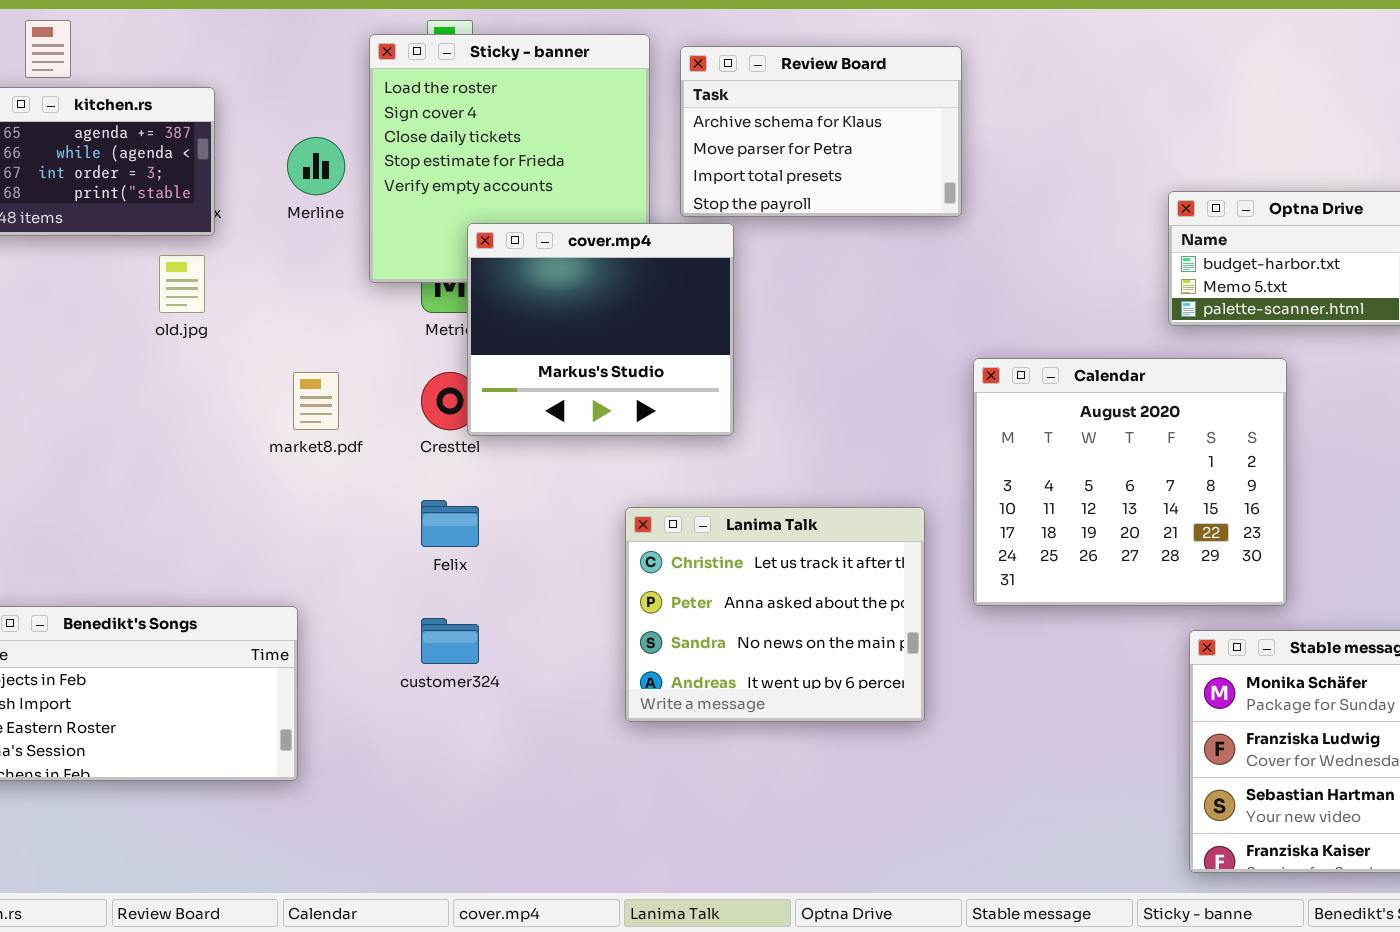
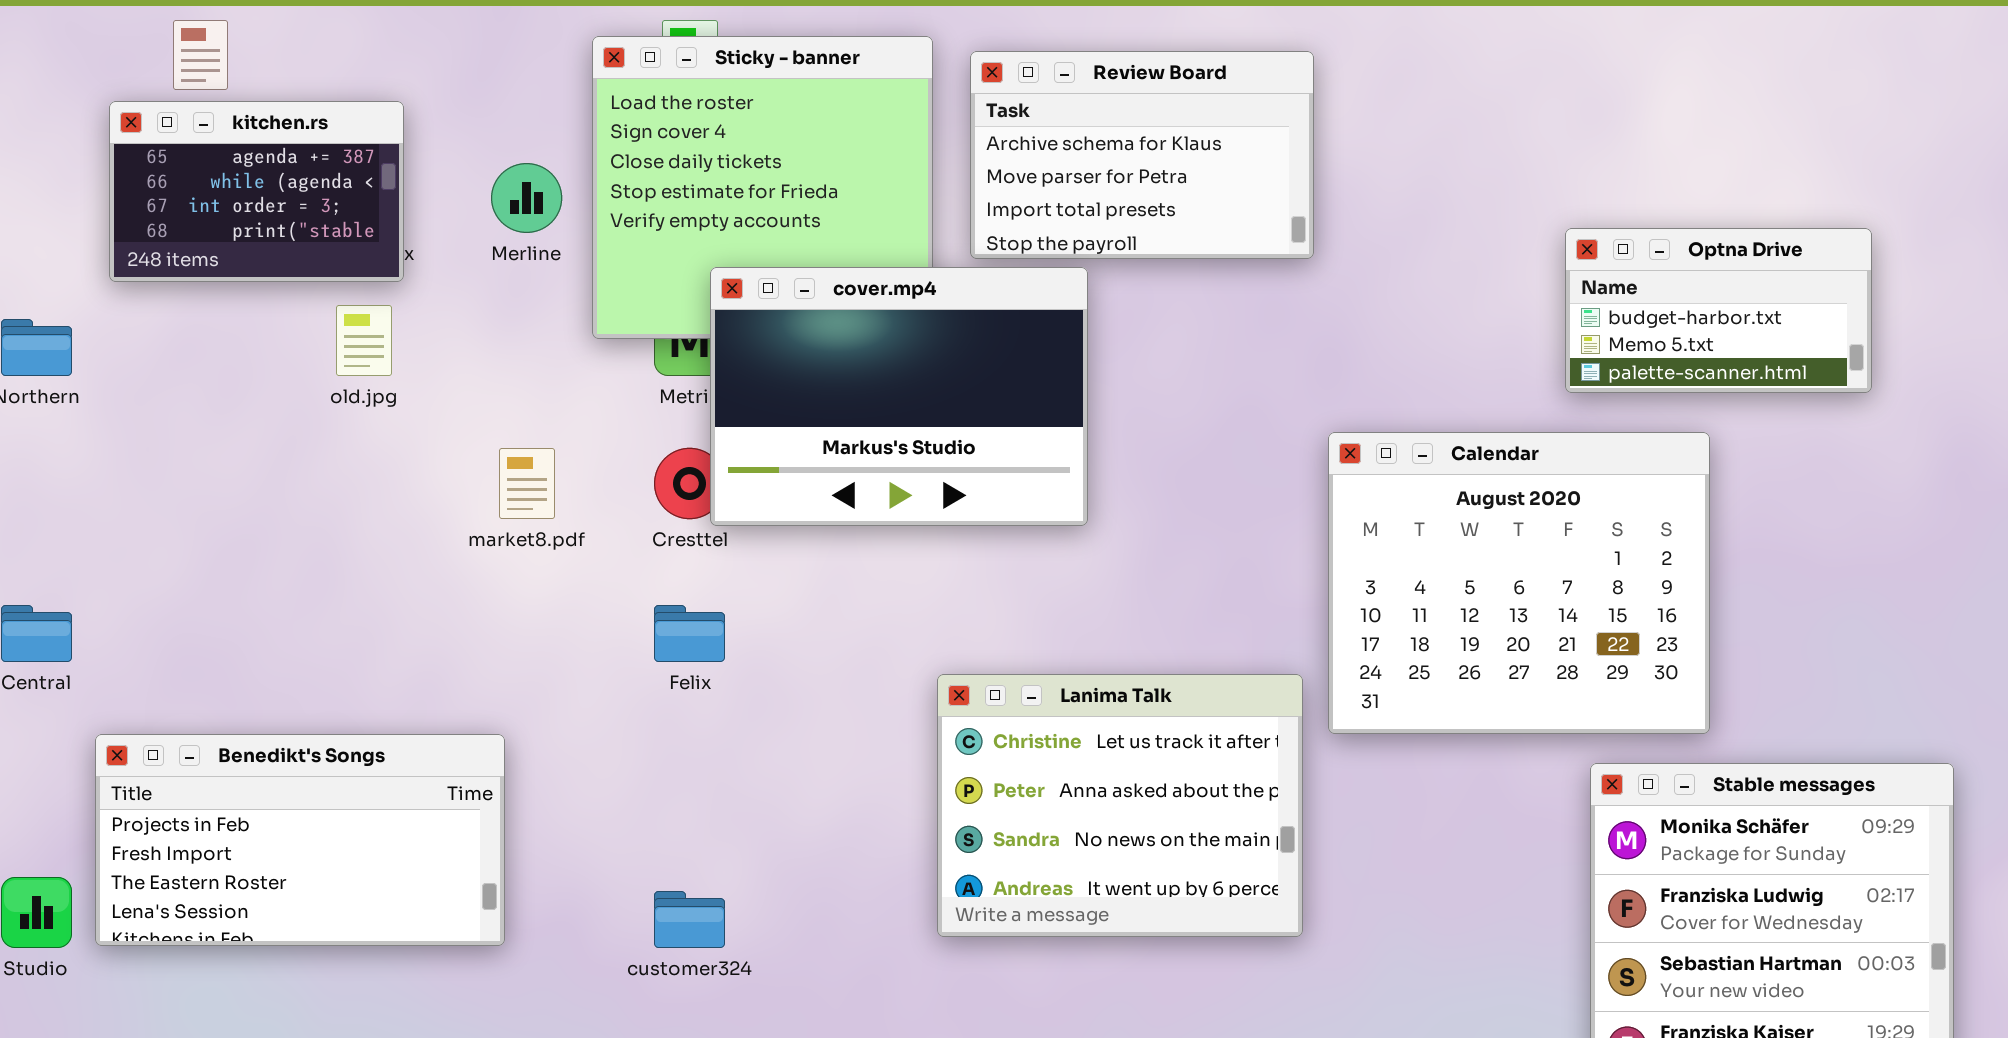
cover.mp4: [467,223,734,436] -> [710,267,1088,526], resized
Lanima Talk: [625,507,925,722] -> [937,674,1303,937], moved
customer324: [421,618,479,664] -> [654,891,725,948], moved

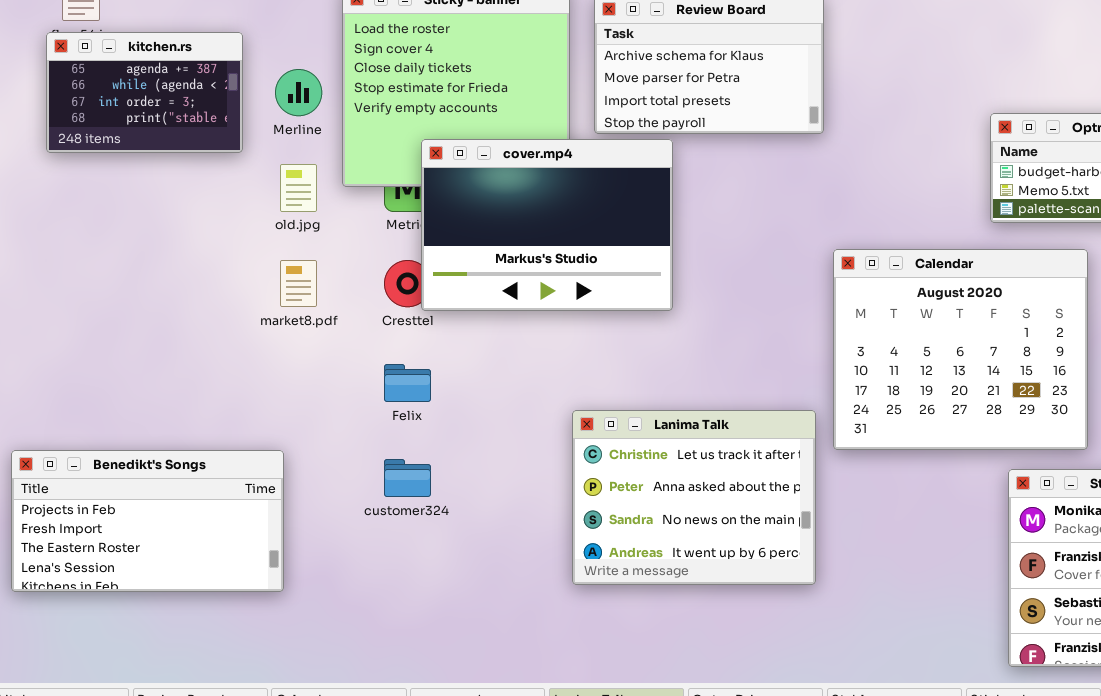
kitchen.rs: [109,101,404,282] -> [46,32,243,153], moved
old.jpg: [336,305,392,376] -> [280,164,317,212], moved
customer324: [654,891,725,948] -> [384,459,431,497], moved

